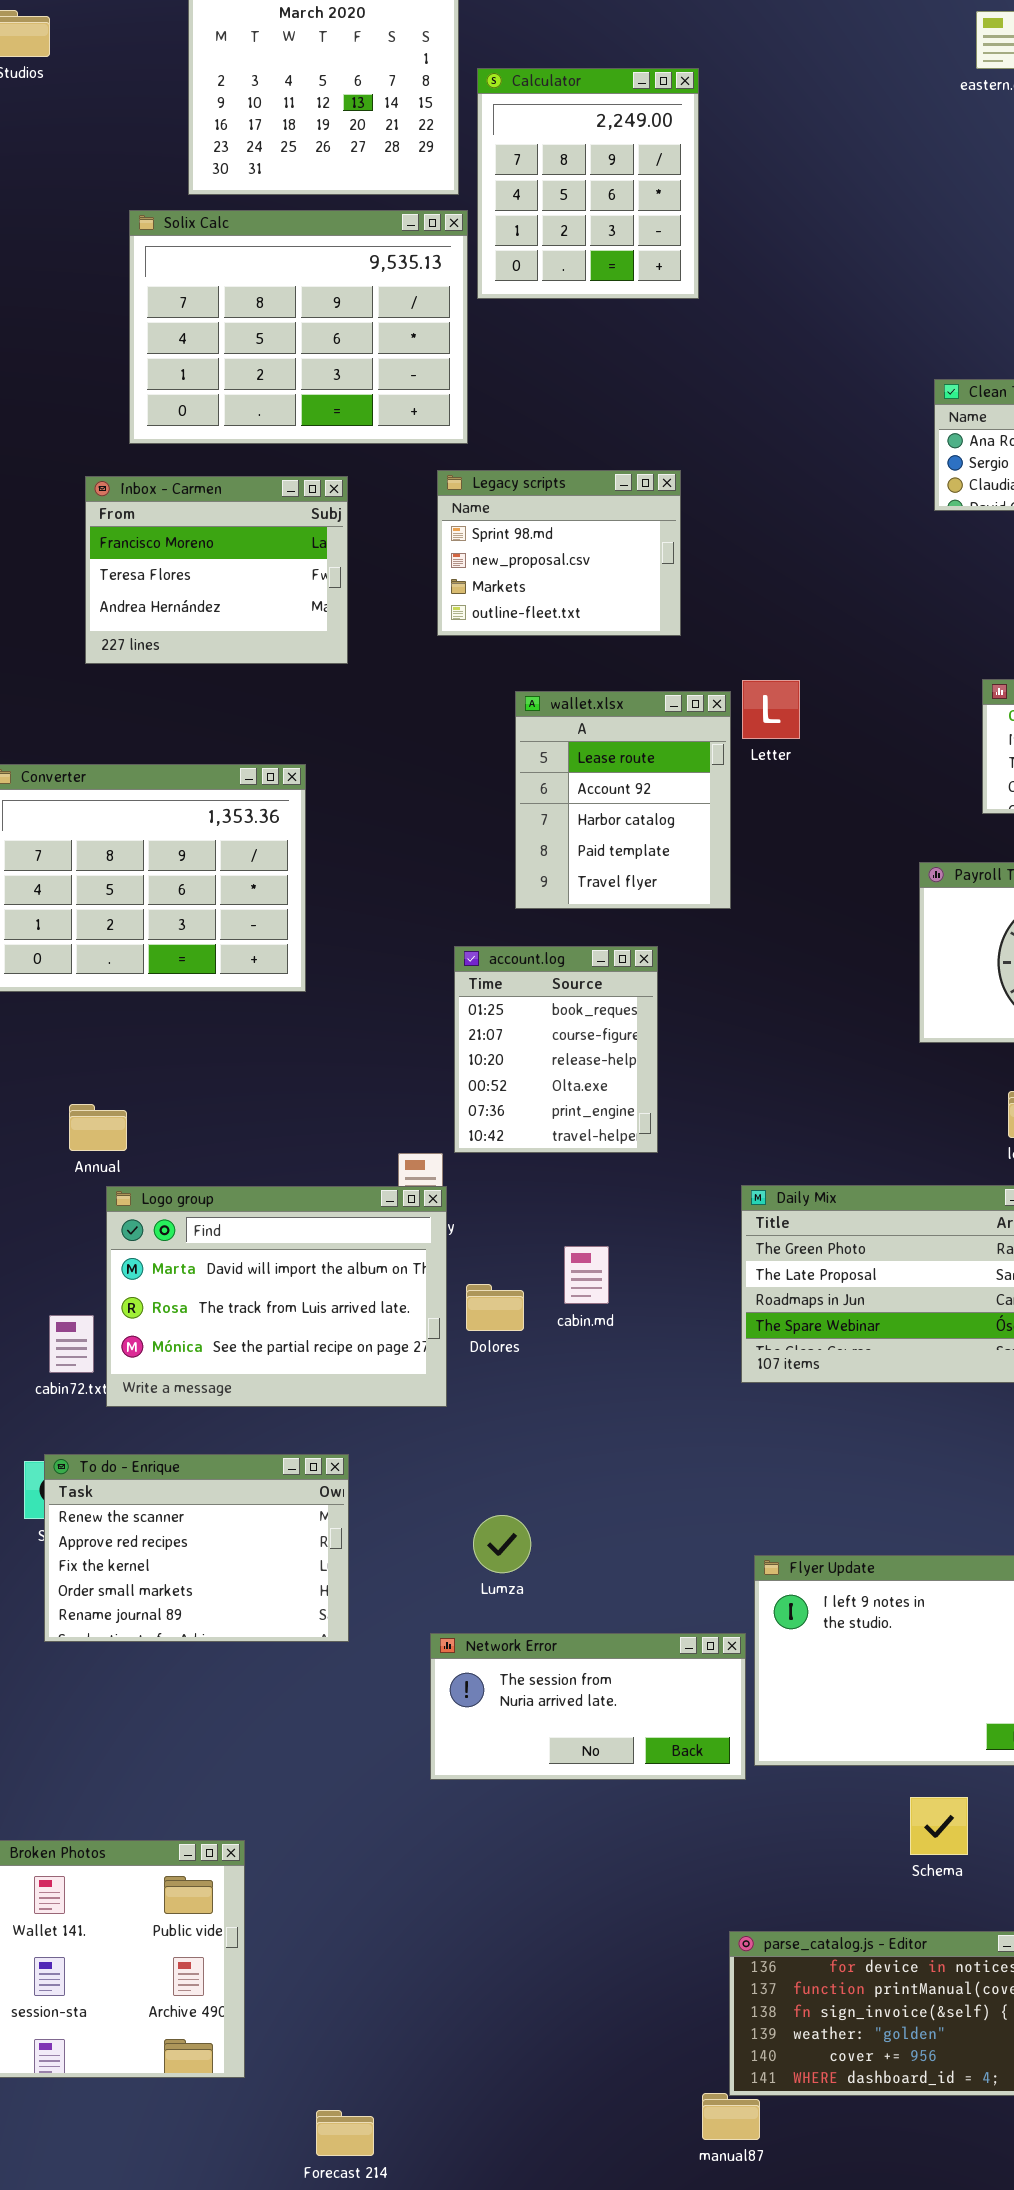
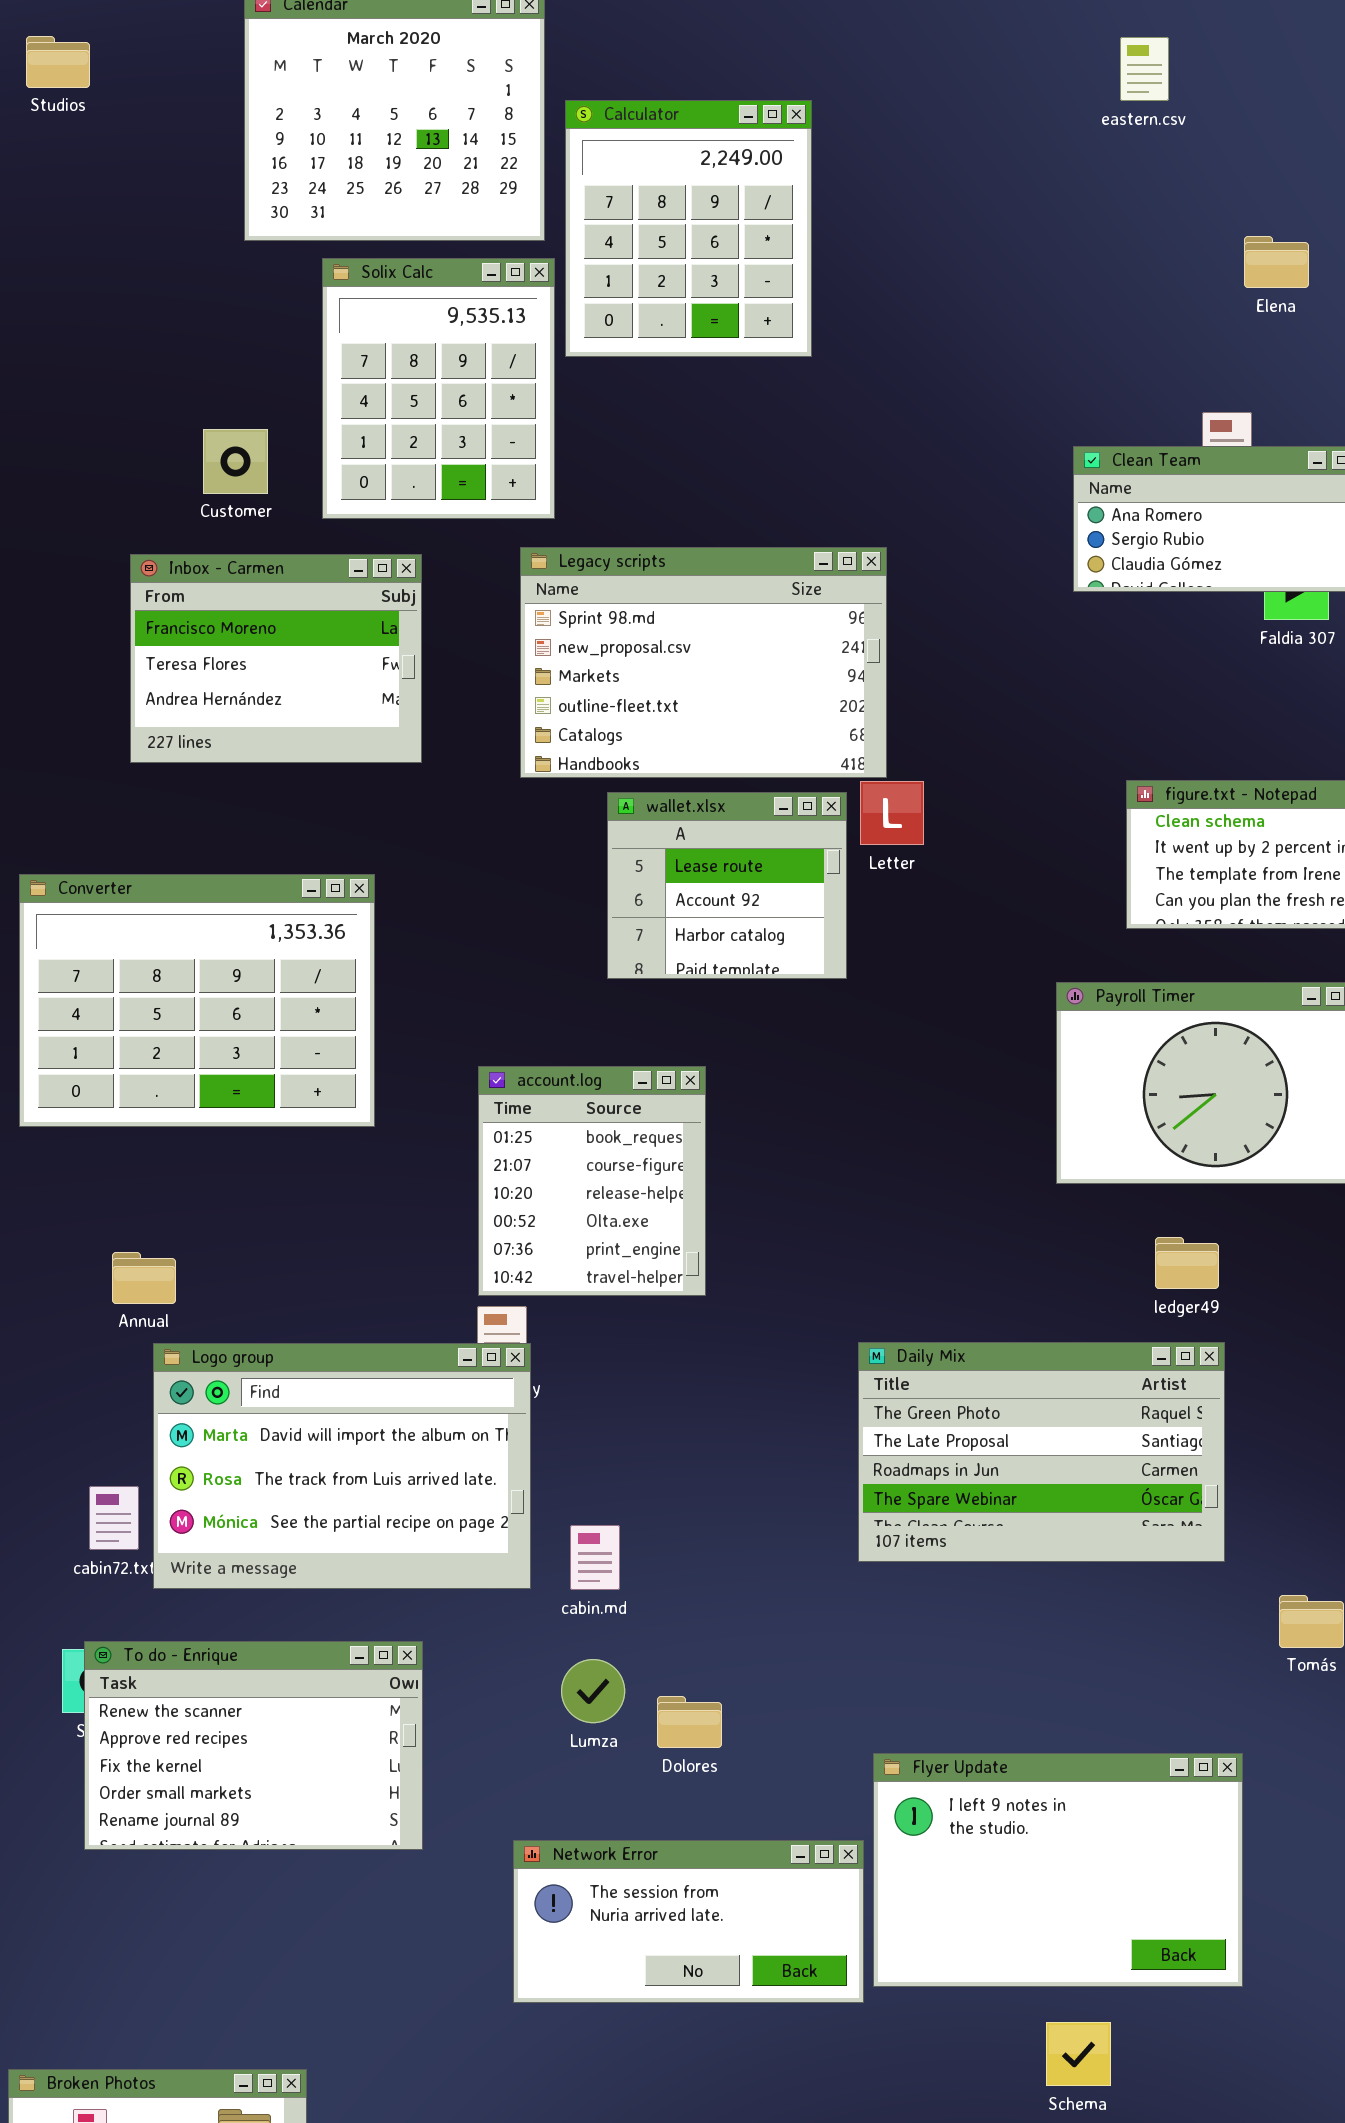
Solix Calc: [129,210,468,444] -> [322,258,555,519], resized
Legacy scripts: [437,470,681,636] -> [520,547,887,778], resized
wallet.xlsx: [515,691,731,909] -> [607,792,847,979], resized
account.log: [454,946,658,1153] -> [478,1066,706,1296], moved
cabin.md: [564,1246,609,1304] -> [570,1525,620,1590], moved
Dolores: [466,1284,524,1331] -> [657,1696,722,1748], moved
Lumza: [473,1515,531,1573] -> [561,1659,625,1723], moved

